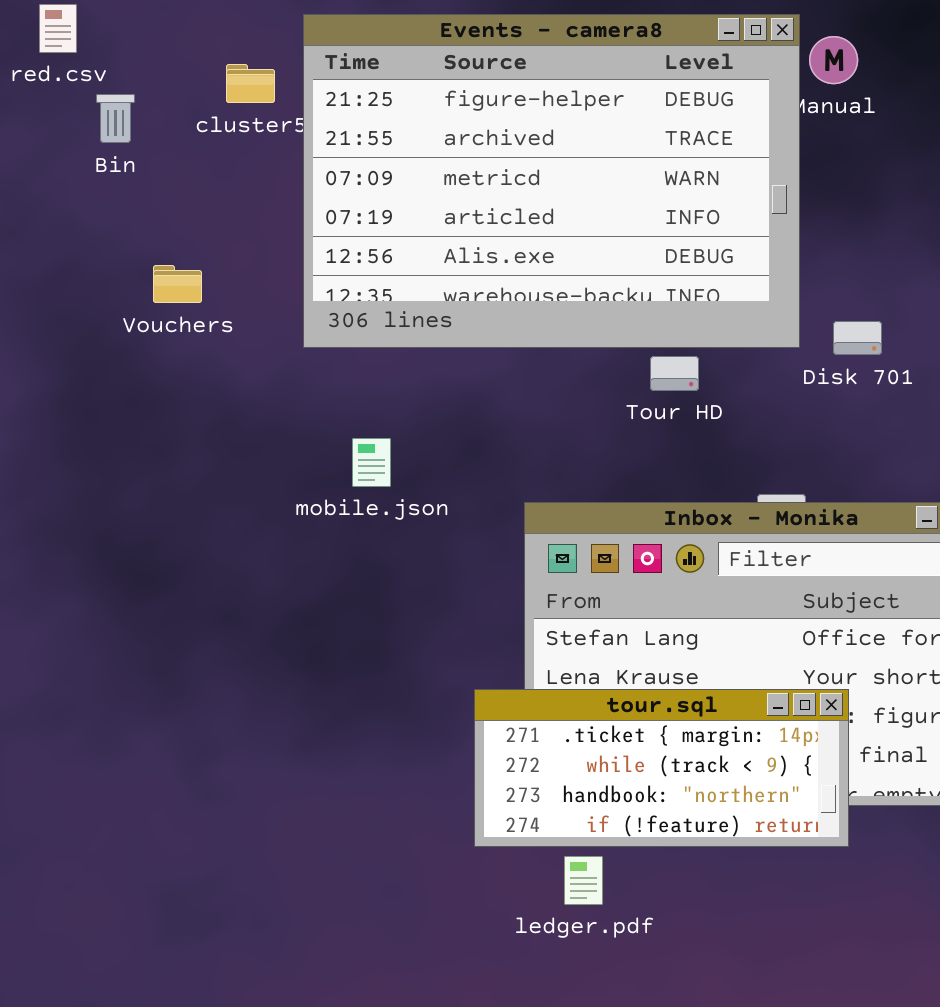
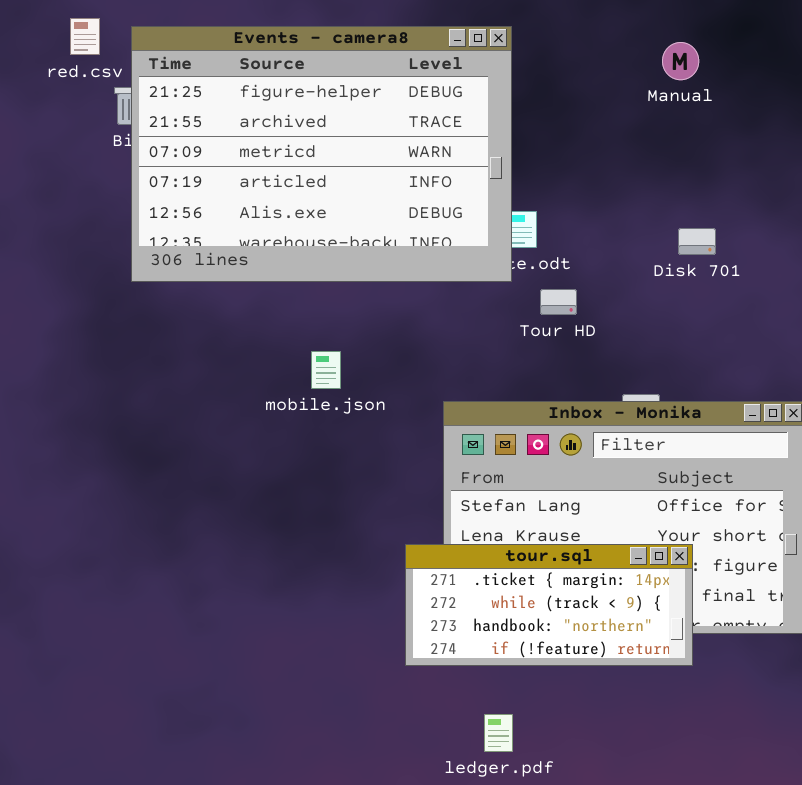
Events - camera8: [303,14,800,348] -> [131,26,512,282], moved
Disk 701: [833,321,882,355] -> [678,228,716,255], moved
ledger.pdf: [564,856,603,905] -> [484,714,513,752], moved

